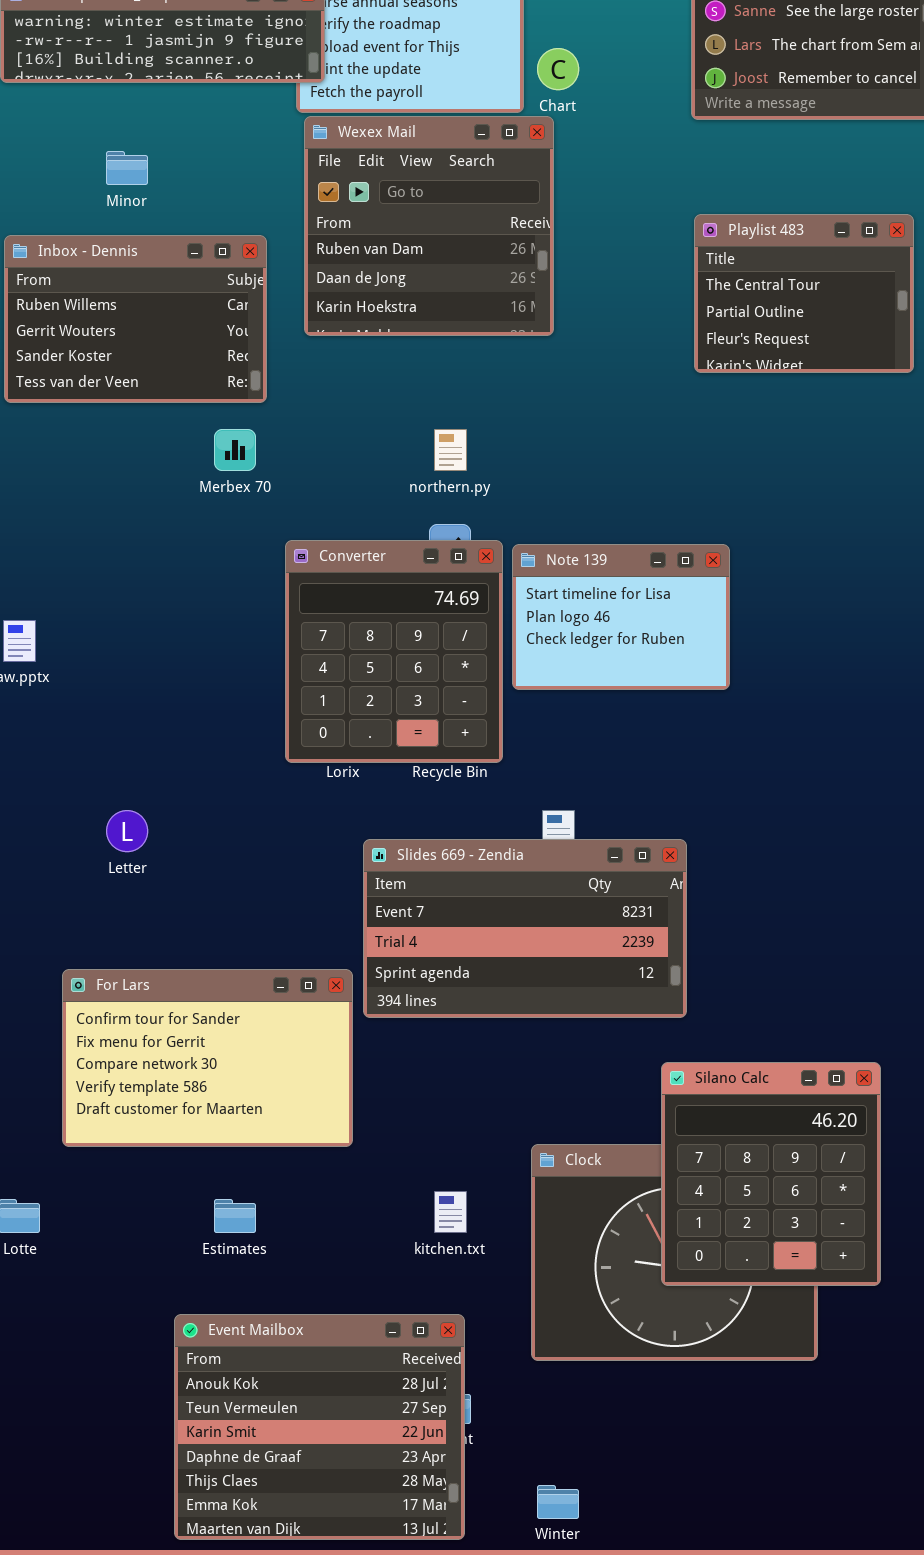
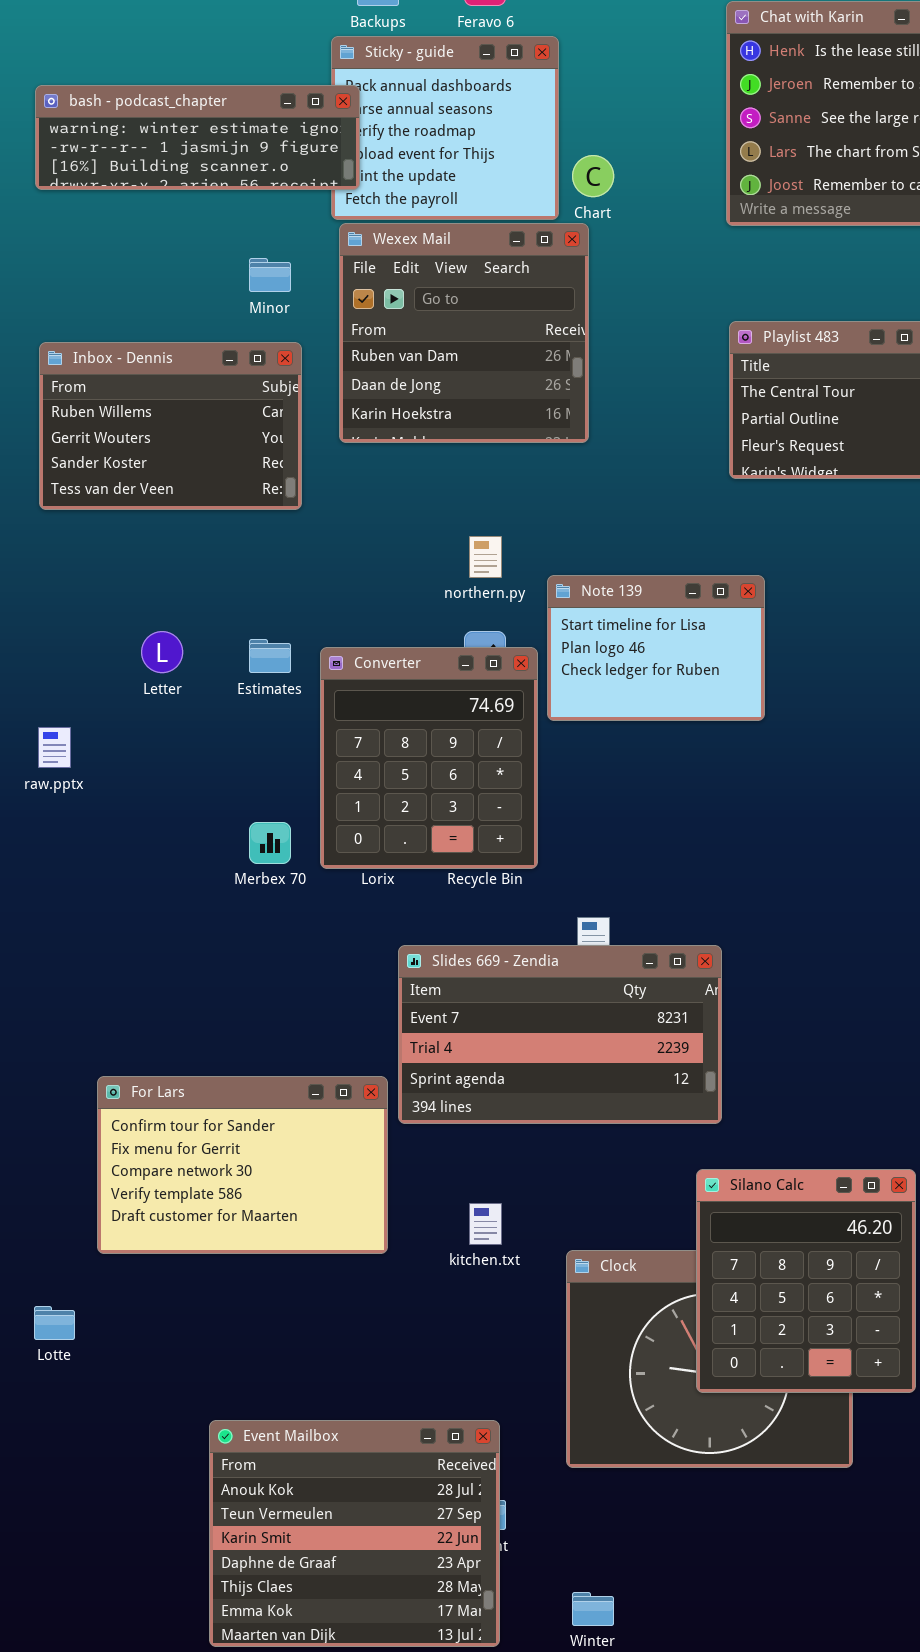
Minor: [106,151,148,185] -> [249,258,291,292], moved
Merbex 70: [214,429,256,471] -> [249,822,291,864], moved
Note 139: [512,544,730,690] -> [547,575,765,721], moved
Letter: [106,810,148,852] -> [141,631,183,673], moved
kitchen.txt: [434,1191,467,1233] -> [469,1203,502,1245], moved
Estimates: [214,1199,256,1233] -> [249,639,291,673], moved

